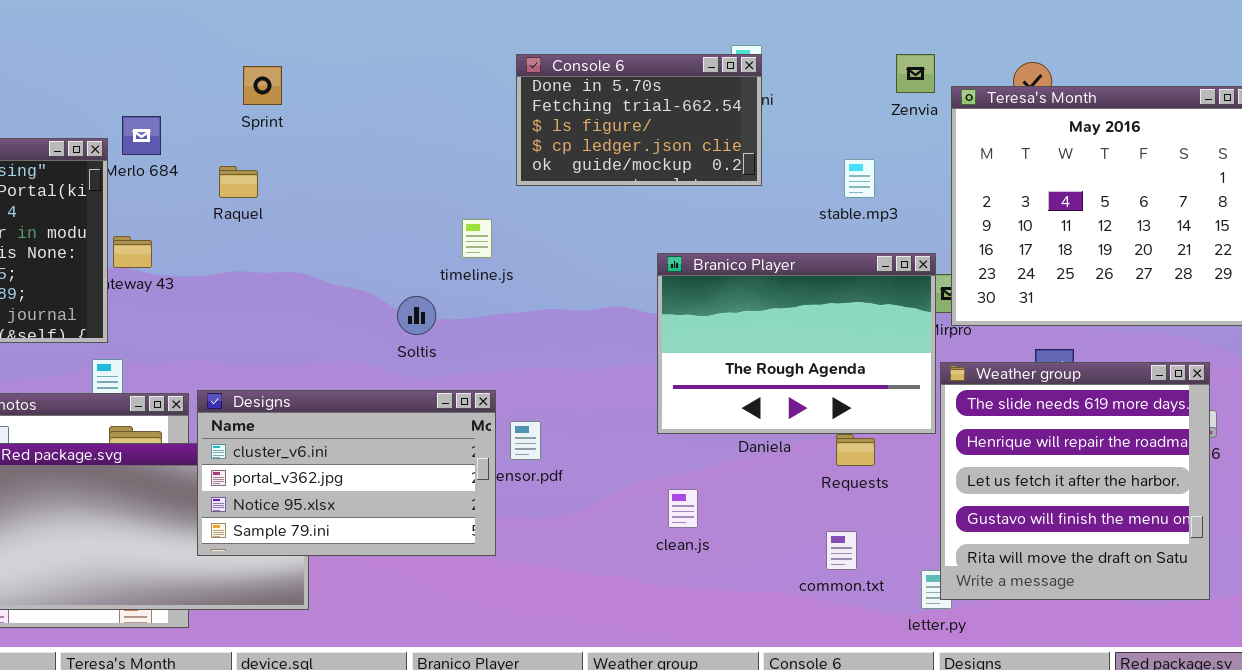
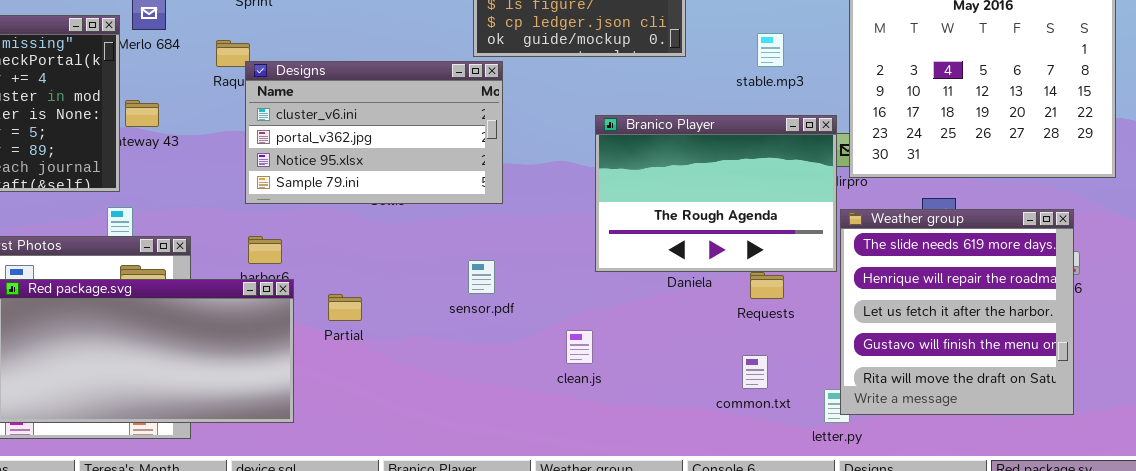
Designs: [197,390,496,556] -> [245,61,503,204], moved
clean.js: [668,489,698,528] -> [566,330,593,364], moved

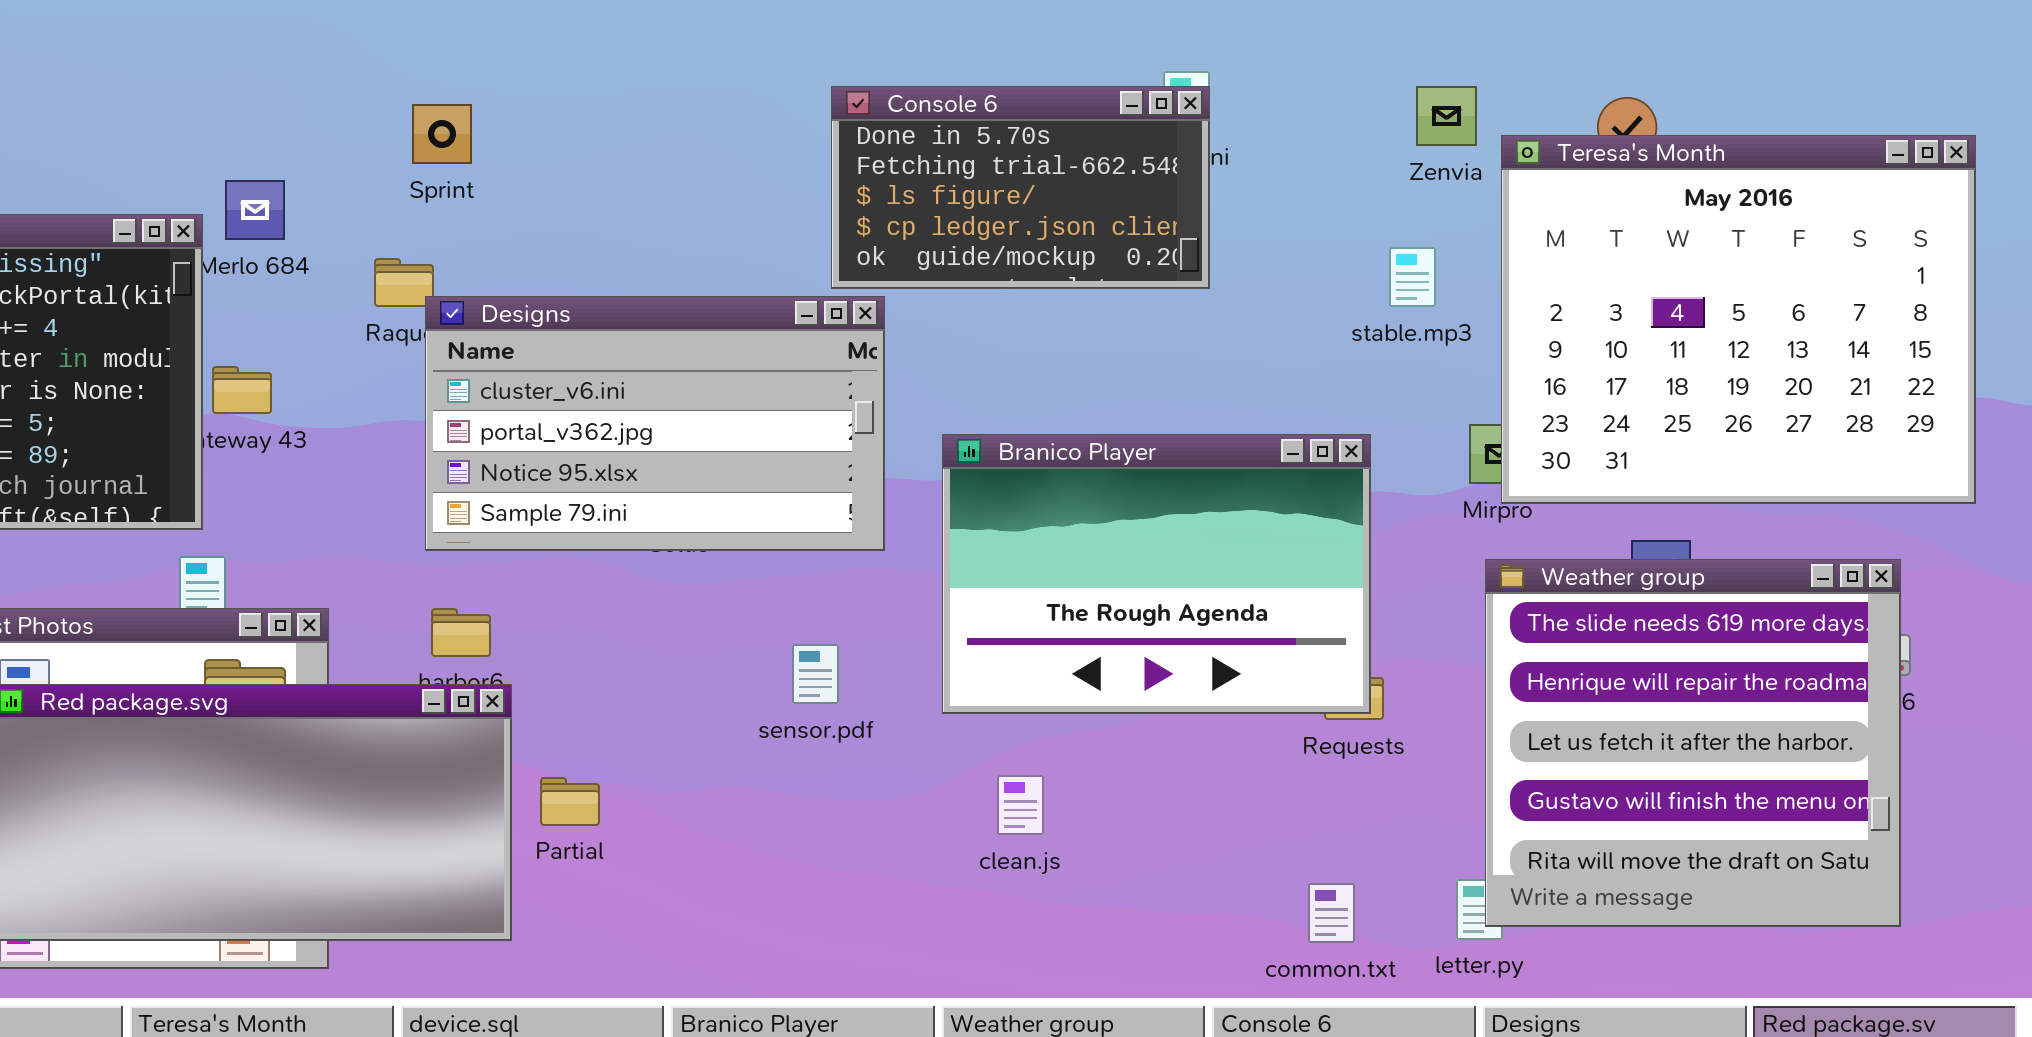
stable.mp3: [757,33,784,67] -> [1389,247,1436,307], moved
Branico Player: [595,115,837,272] -> [942,434,1371,714], moved
sensor.pdf: [468,260,495,294] -> [792,644,839,704], moved
Partial: [328,294,362,321] -> [540,777,600,826], moved
common.txt: [742,355,768,389] -> [1308,883,1355,943], moved

